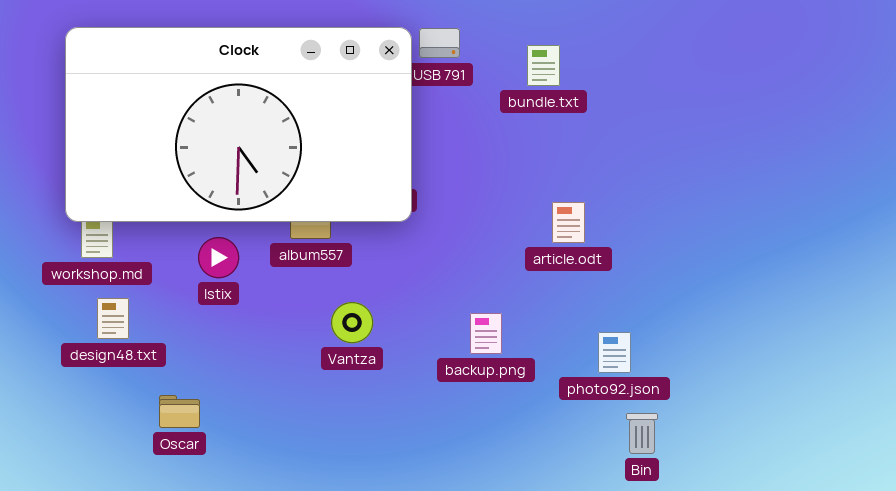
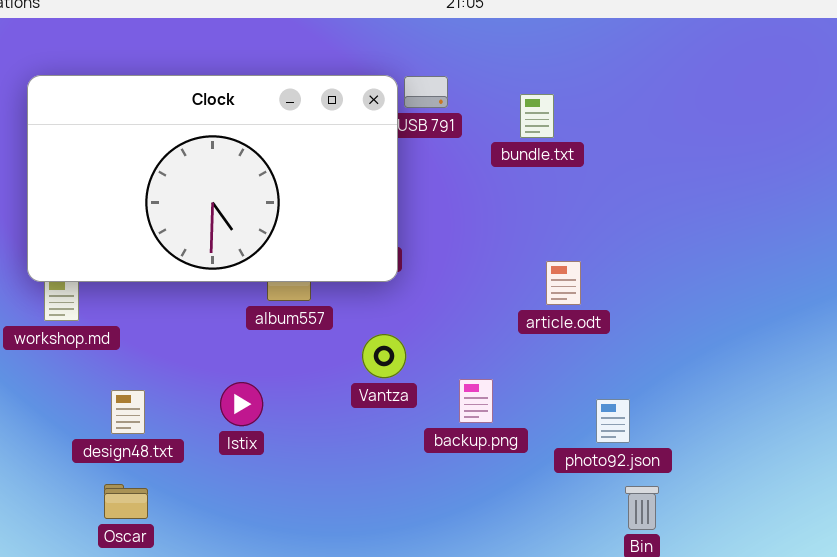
Istix: [198,237,239,278] -> [220,382,263,426], moved
design48.txt: [97,298,129,339] -> [111,390,145,434], moved
Vantza: [331,302,373,343] -> [362,334,406,378], moved
Oscar: [159,395,200,428] -> [104,484,148,519], moved

